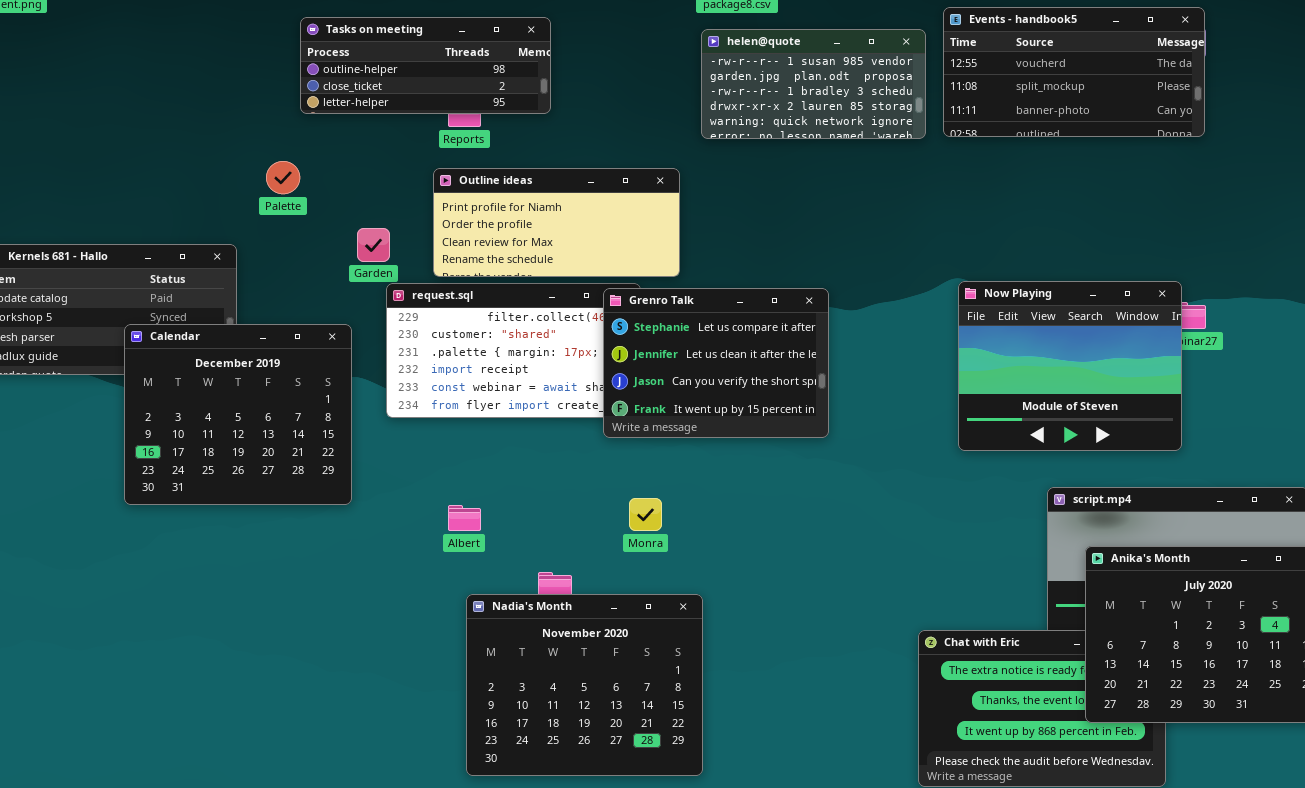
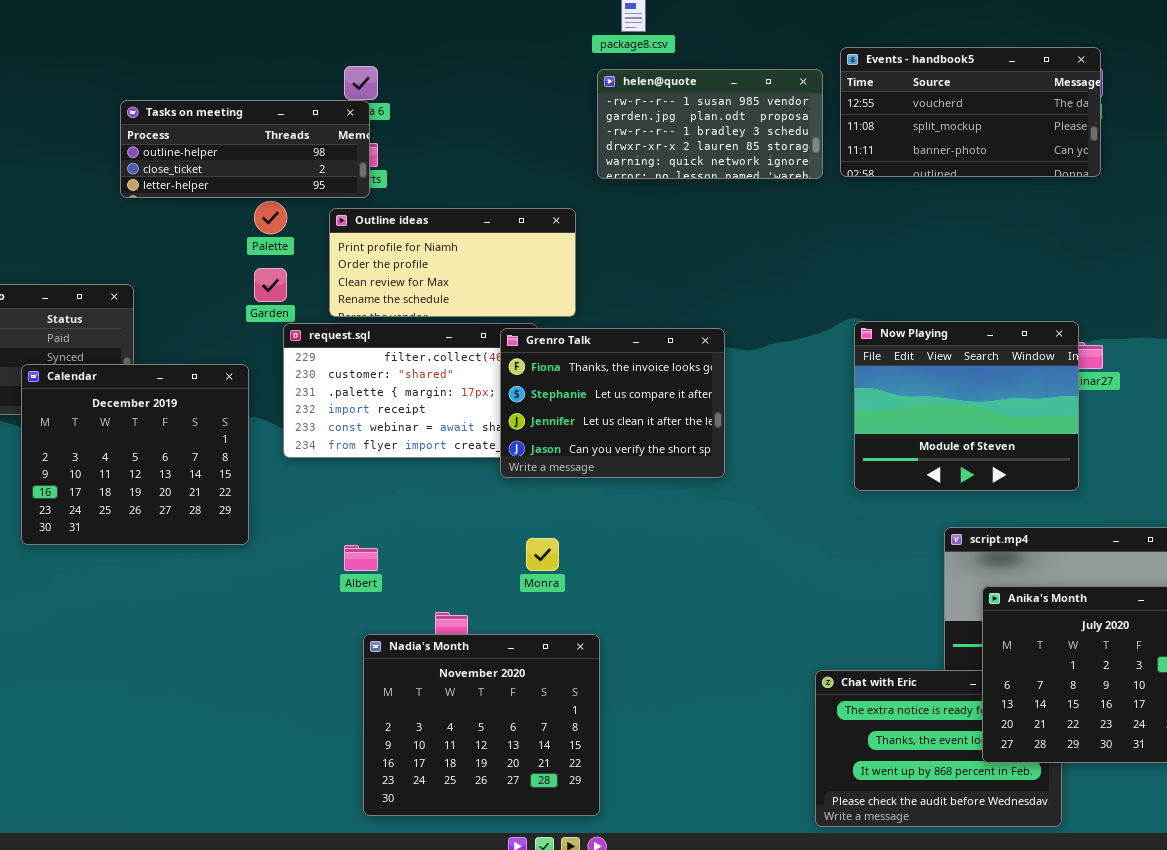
Tasks on meeting: [300,17,551,114] -> [120,100,370,198], moved
Palette: [266,161,300,194] -> [254,201,287,234], moved
Grenro Talk: [603,288,829,438] -> [500,328,725,478], scrolled up 1 row

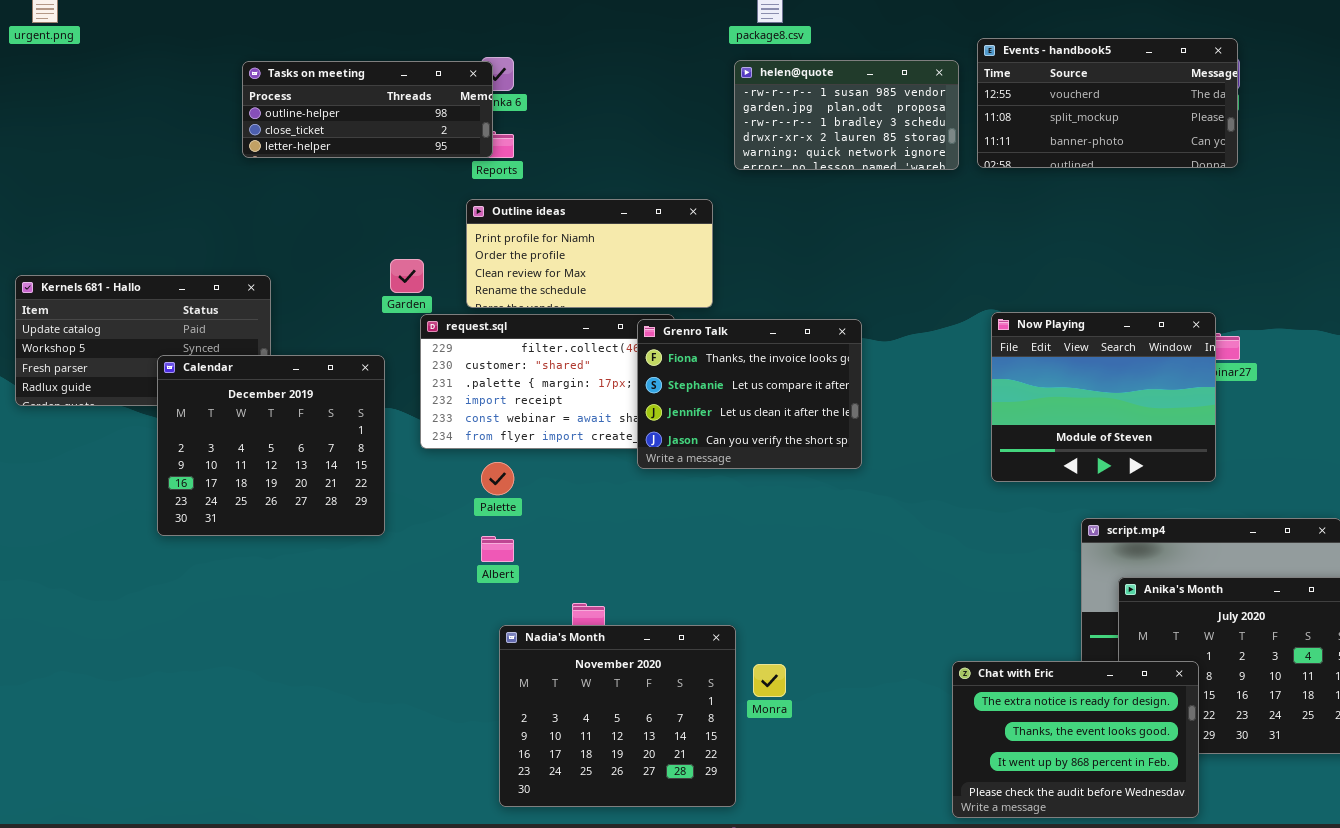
Tasks on meeting: [120,100,370,198] -> [242,61,493,158], moved
Palette: [254,201,287,234] -> [481,462,514,495], moved
Monra: [526,538,559,571] -> [753,664,786,697], moved
Chat with Eric: [815,670,1062,827] -> [952,661,1199,818], raised

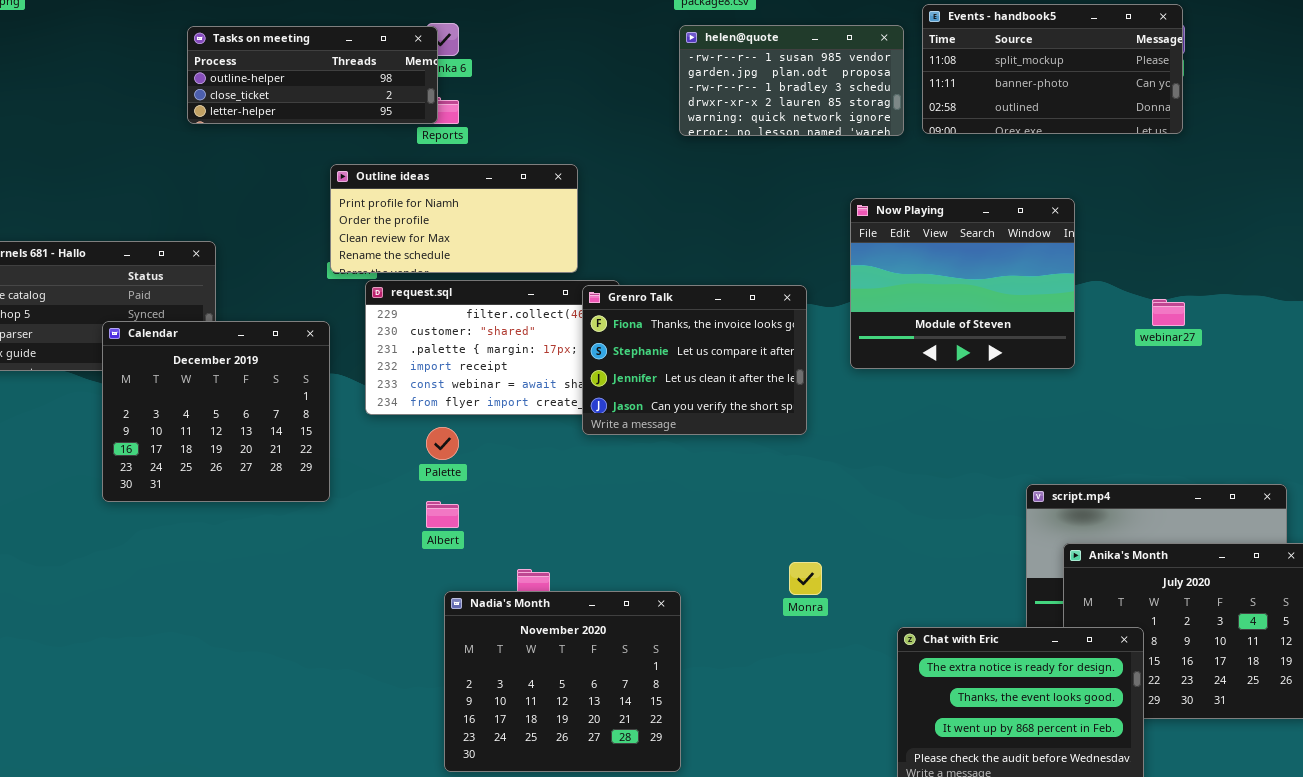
Events - handbook5: [977,38,1238,168] -> [922,4,1183,134], scrolled down 1 row
Outline ideas: [466,199,713,308] -> [330,164,578,273], moved
Now Playing: [991,312,1216,482] -> [850,198,1075,369], moved
Monra: [753,664,786,697] -> [789,562,822,595], moved

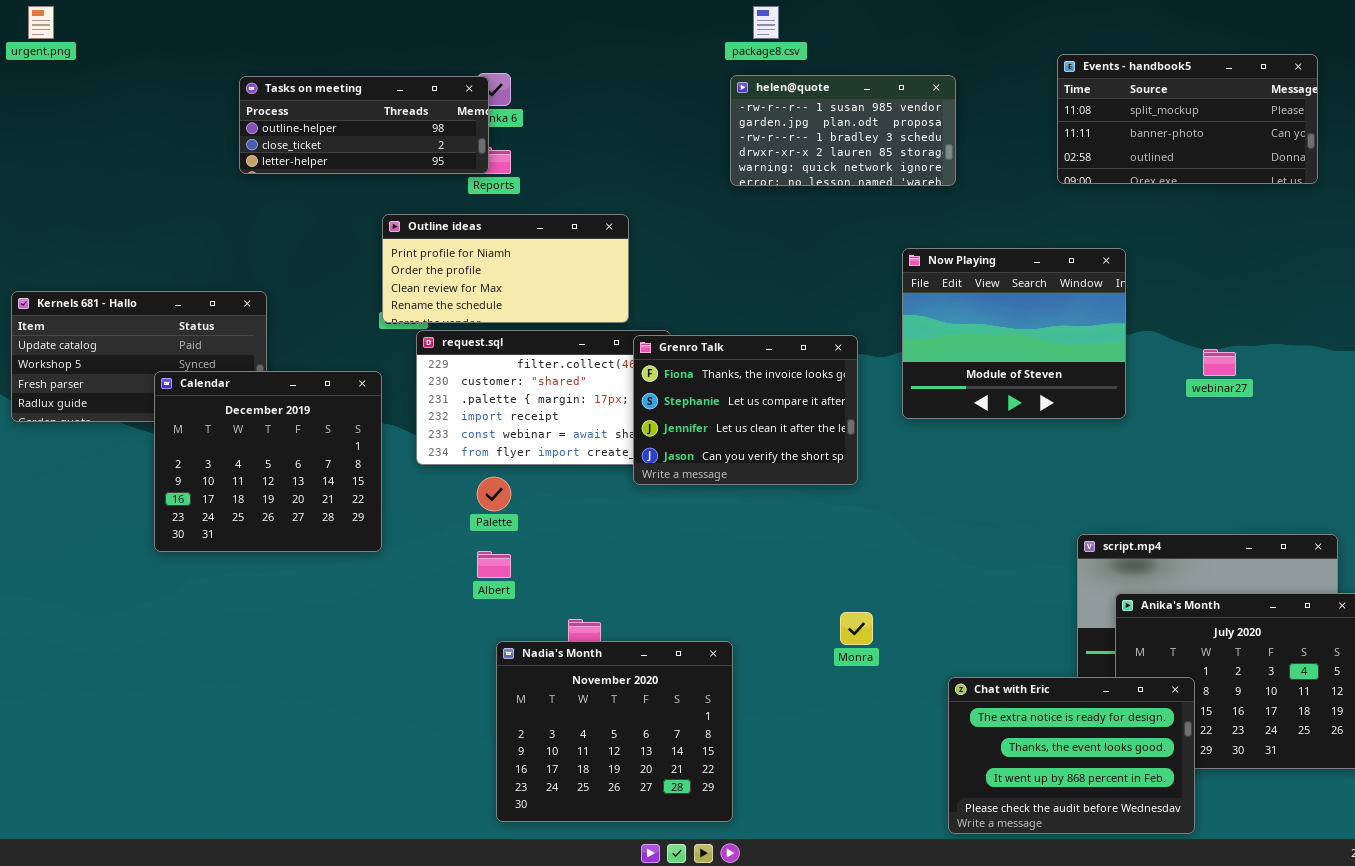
Events - handbook5: [922,4,1183,134] -> [1057,54,1318,184], moved

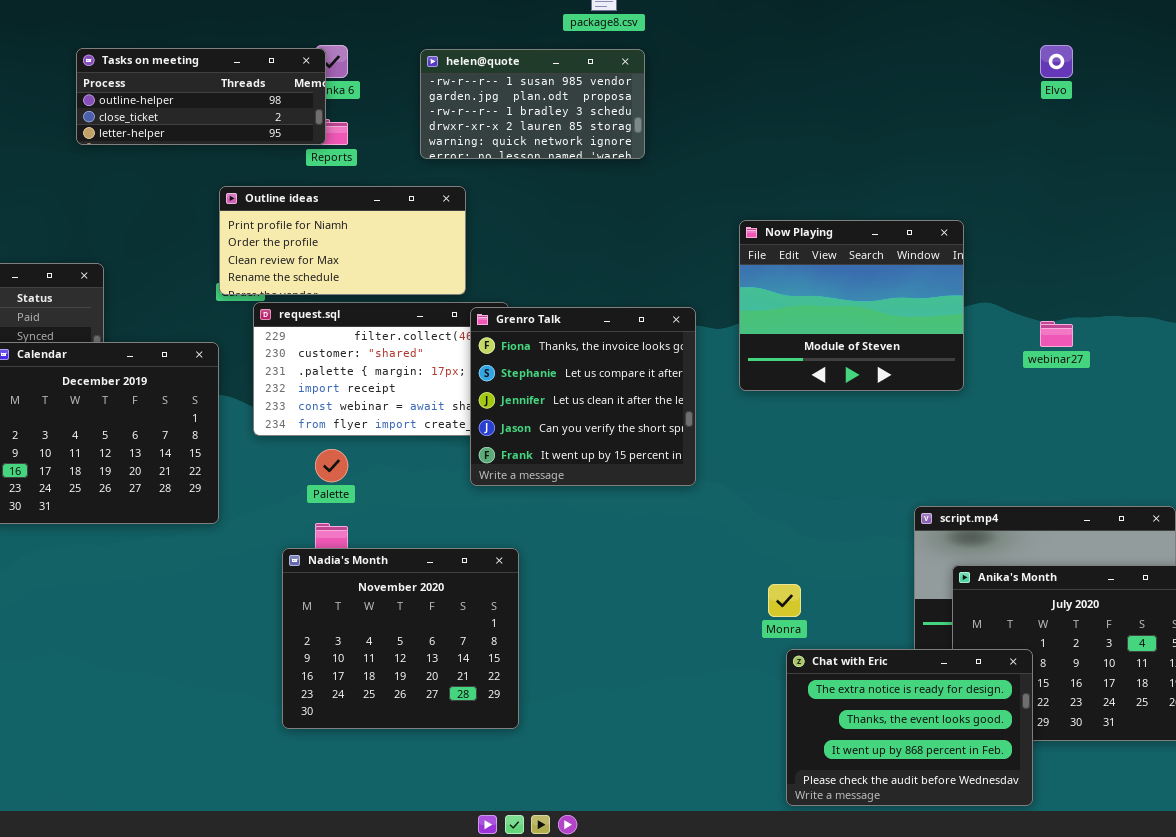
Events - handbook5: [1057,54,1318,184] -> none, closed
helen@quote: [730,75,956,186] -> [420,49,645,159], moved
Grenro Talk: [633,335,858,485] -> [470,307,696,486], resized
Monra: [840,612,873,645] -> [768,584,801,617], moved
Nadia's Month: [496,641,733,822] -> [282,548,519,729], moved

